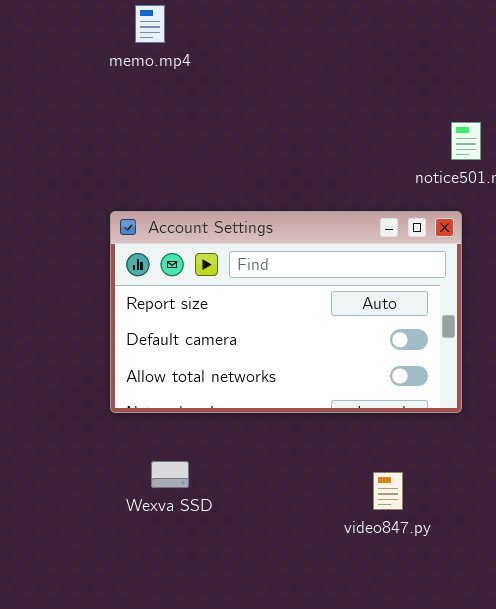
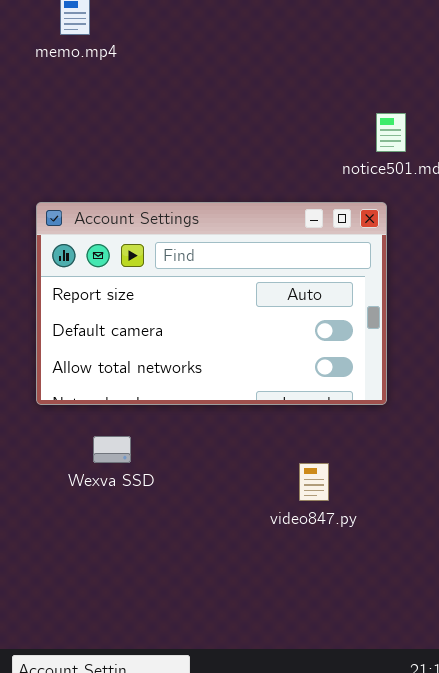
Wexva SSD: [151,461,189,488] -> [93,436,131,463], moved

